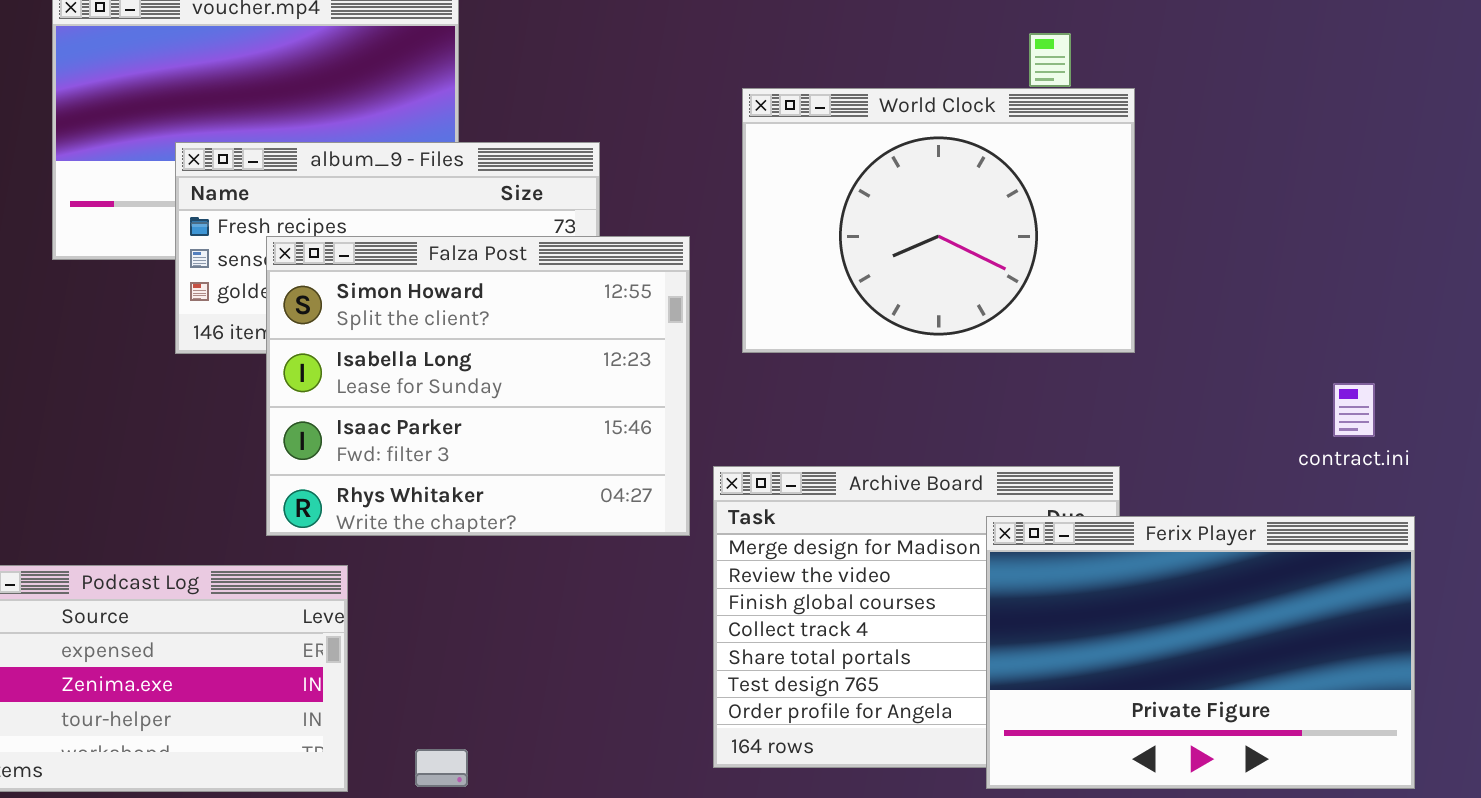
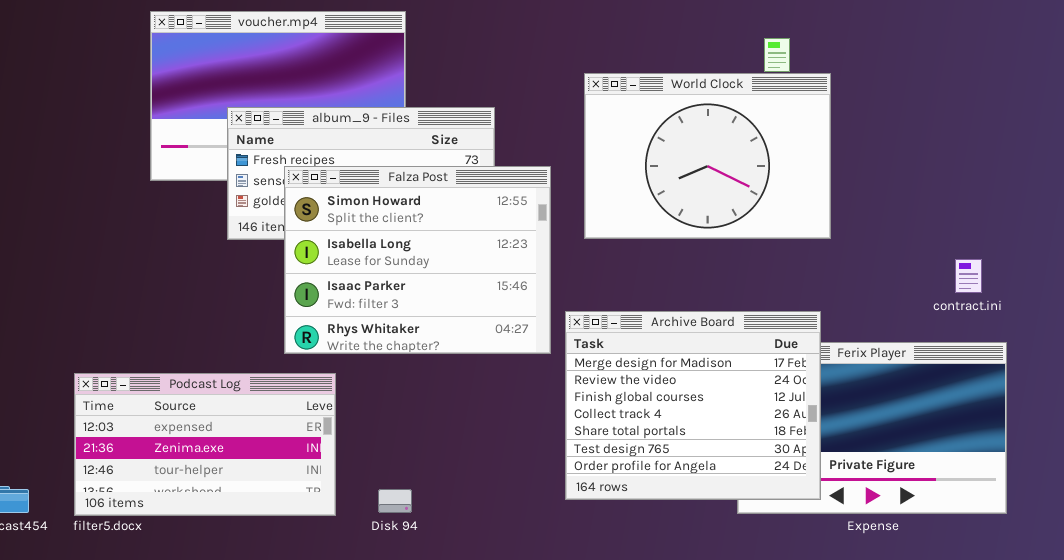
Archive Board: [713,466,1120,768] -> [565,311,821,500], raised

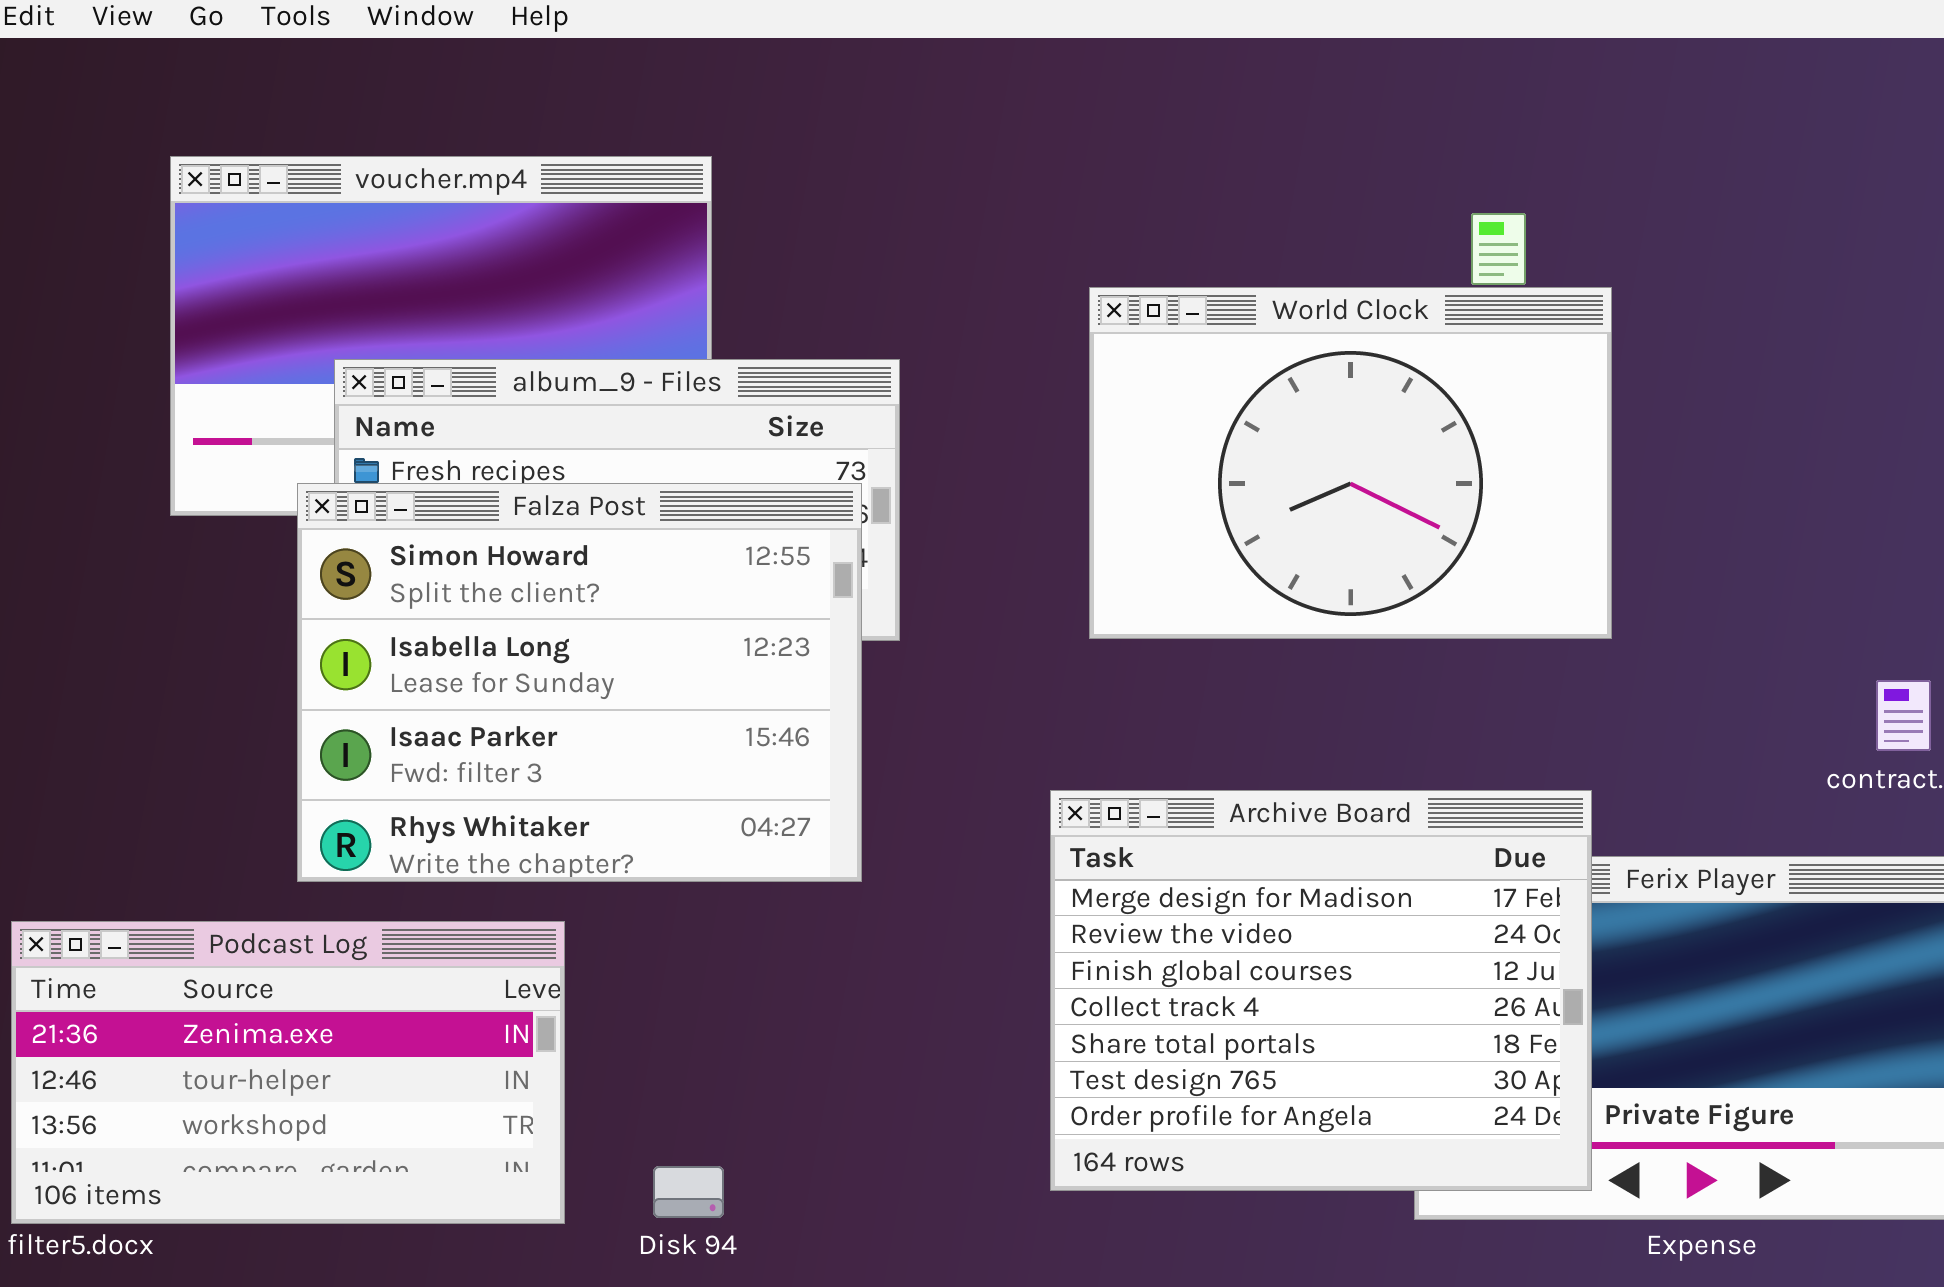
Falza Post: [284,166,551,354] -> [297,483,862,882], moved
Podcast Log: [74,373,336,516] -> [11,921,565,1224], scrolled down 1 row

